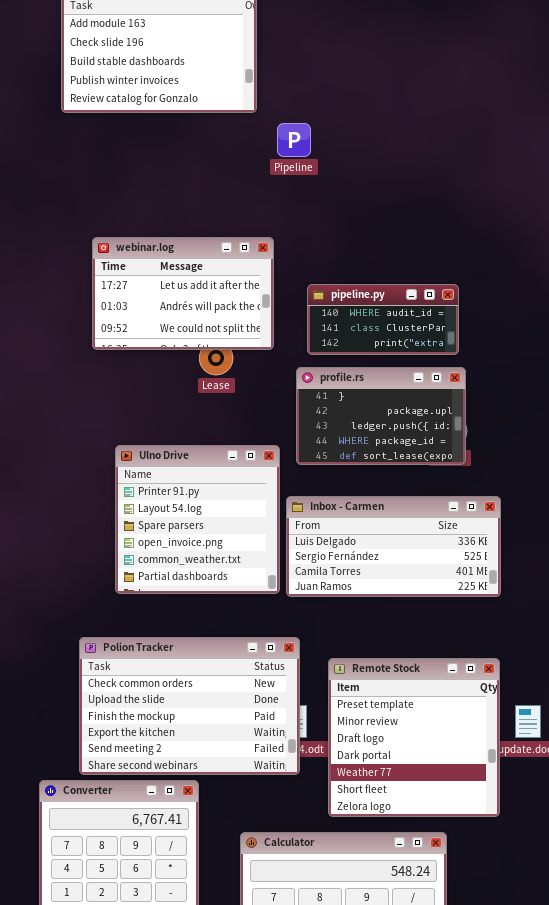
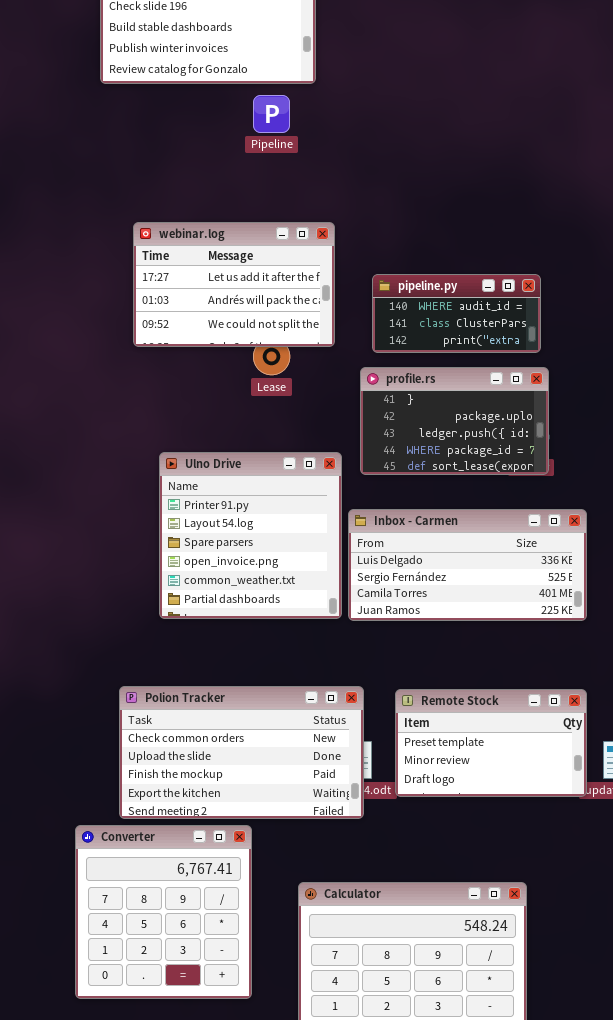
Pipeline: [277,123,311,157] -> [253,95,290,133], moved
Polion Tracker: [79,637,300,775] -> [119,686,364,819], resized
Remote Stock: [328,658,500,817] -> [395,689,587,797], resized

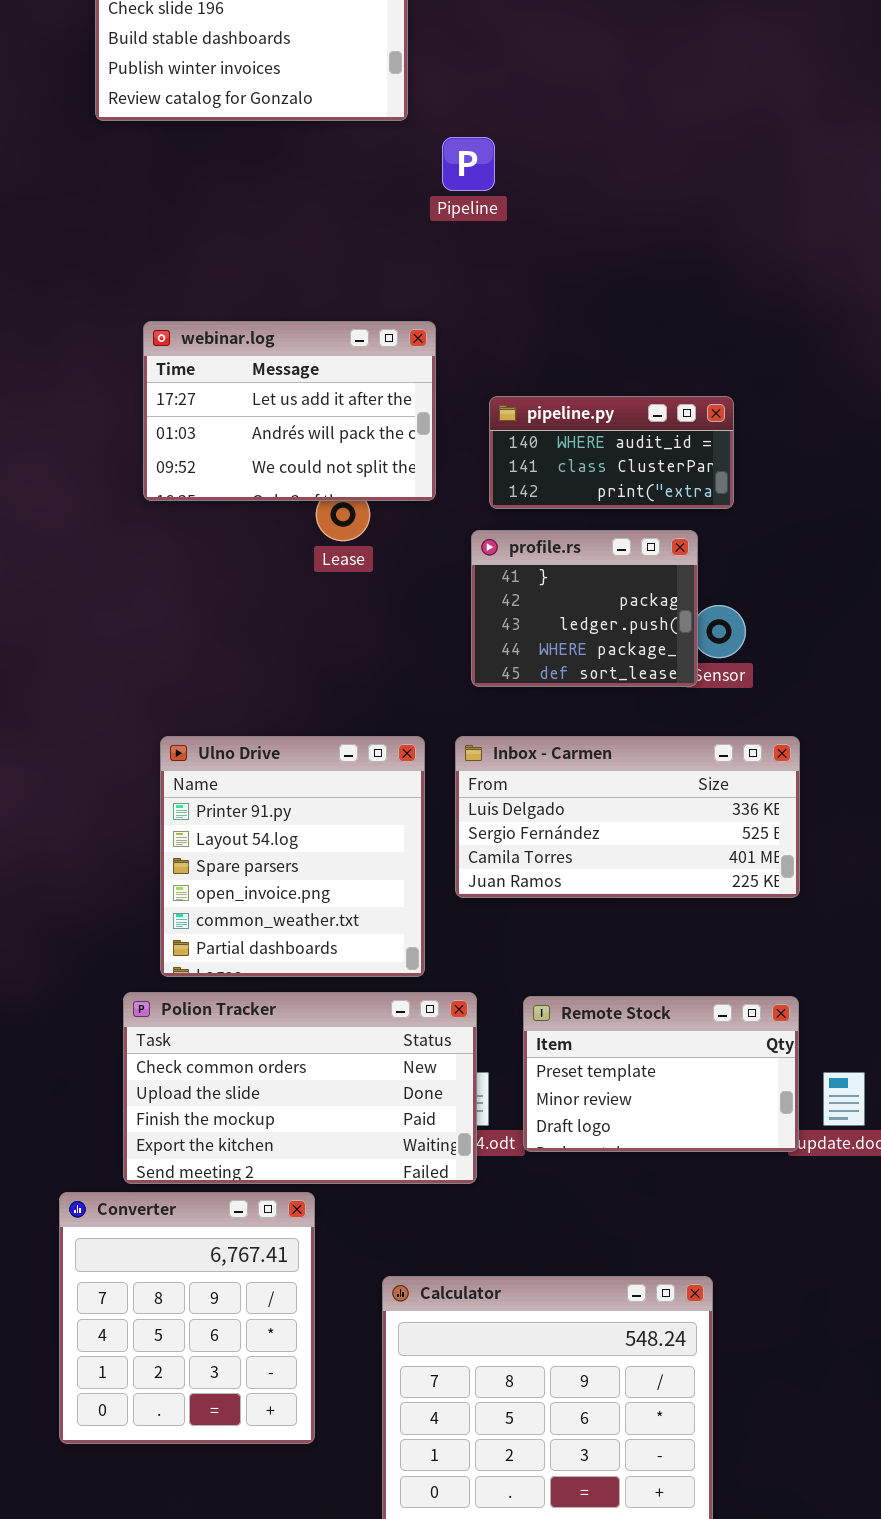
Pipeline: [253,95,290,133] -> [442,137,495,191], moved
profile.rs: [360,367,549,475] -> [471,530,698,687], resized
Ulno Drive: [159,452,342,619] -> [160,736,425,977], moved

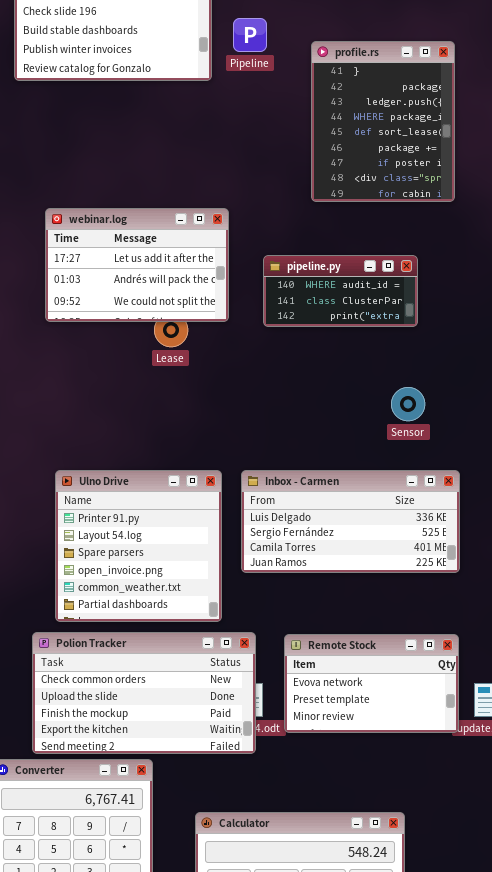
Pipeline: [442,137,495,191] -> [233,18,267,52], moved
profile.rs: [471,530,698,687] -> [311,41,455,202], moved, resized
Remote Stock: [523,996,799,1152] -> [284,634,459,733], scrolled up 1 row

